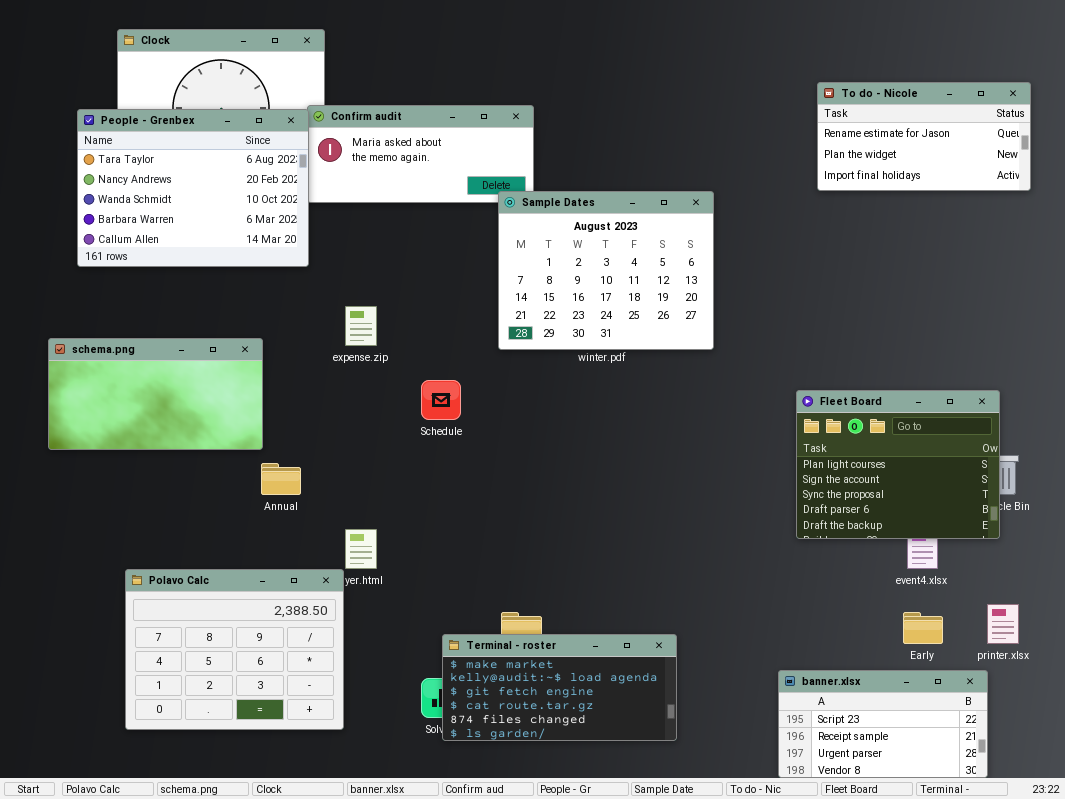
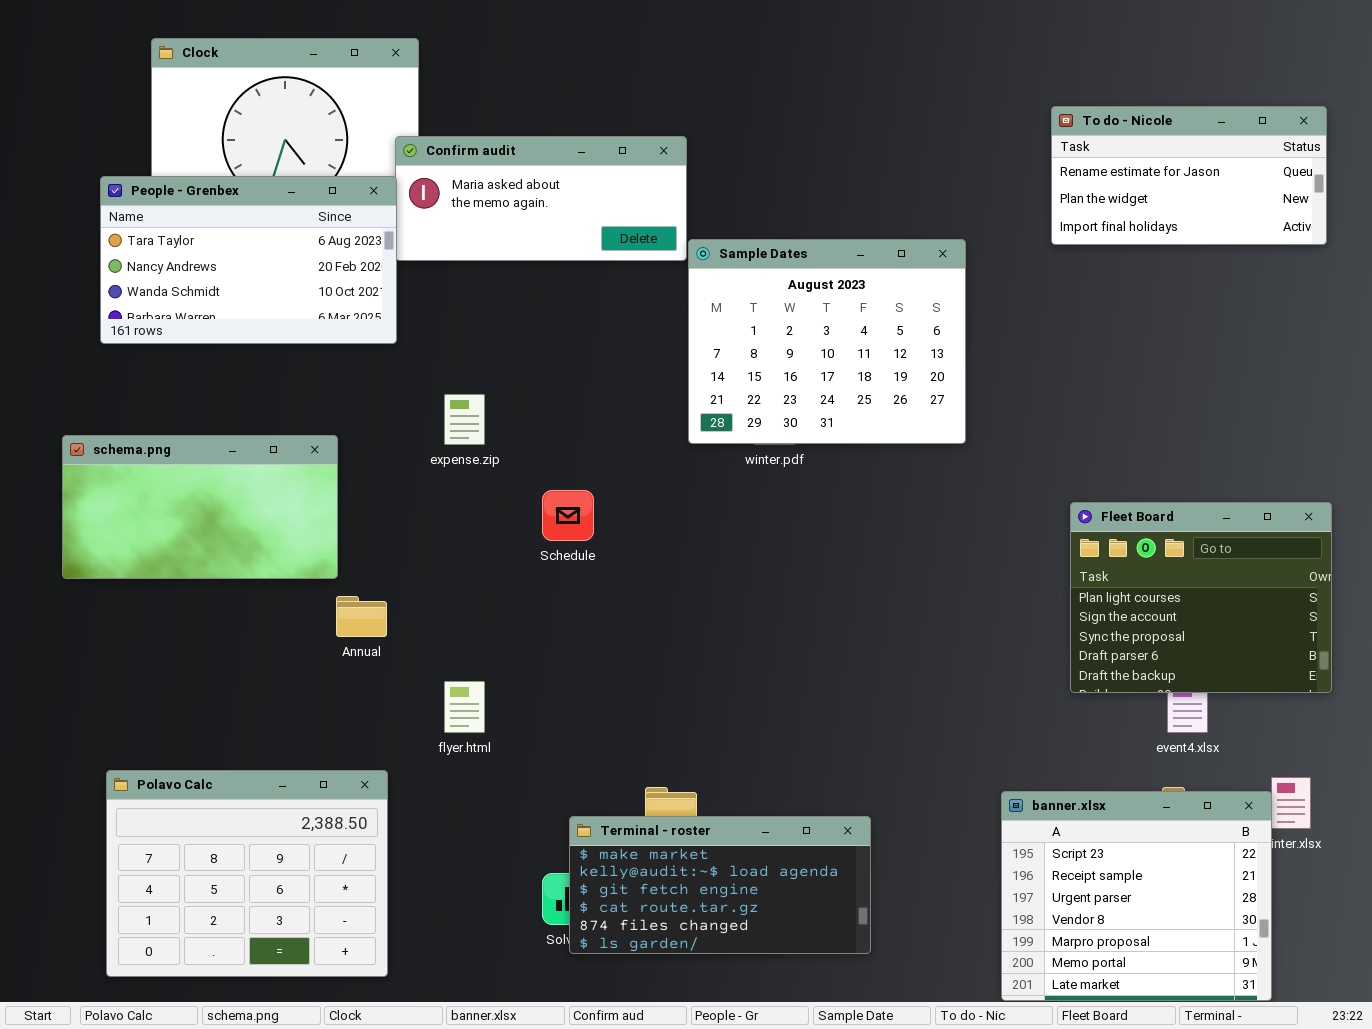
People - Grenbex: [77,109,309,267] -> [100,176,397,344], resized
Sample Dates: [498,191,714,350] -> [688,239,966,444], moved
Fleet Board: [796,390,1000,539] -> [1070,502,1332,693], moved
Polavo Calc: [125,569,344,730] -> [106,770,388,977], moved
banner.xlsx: [778,670,988,778] -> [1001,791,1272,1001], resized

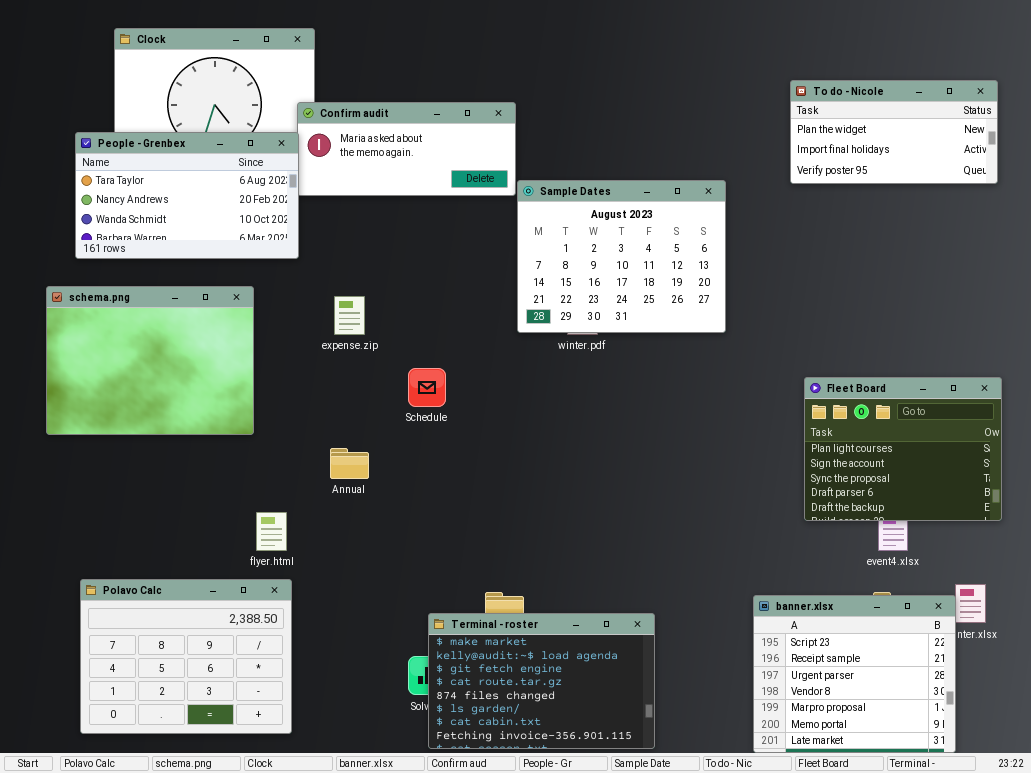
To do - Nicole: [1051,106,1327,245] -> [790,80,998,184], scrolled down 1 row
schema.png: [62,435,338,579] -> [46,286,254,435], resized
Annual: [336,596,387,637] -> [330,448,369,479], moved
flyer.html: [444,681,485,733] -> [256,512,287,551], moved
Terminal - roster: [569,816,871,954] -> [428,613,655,749], resized

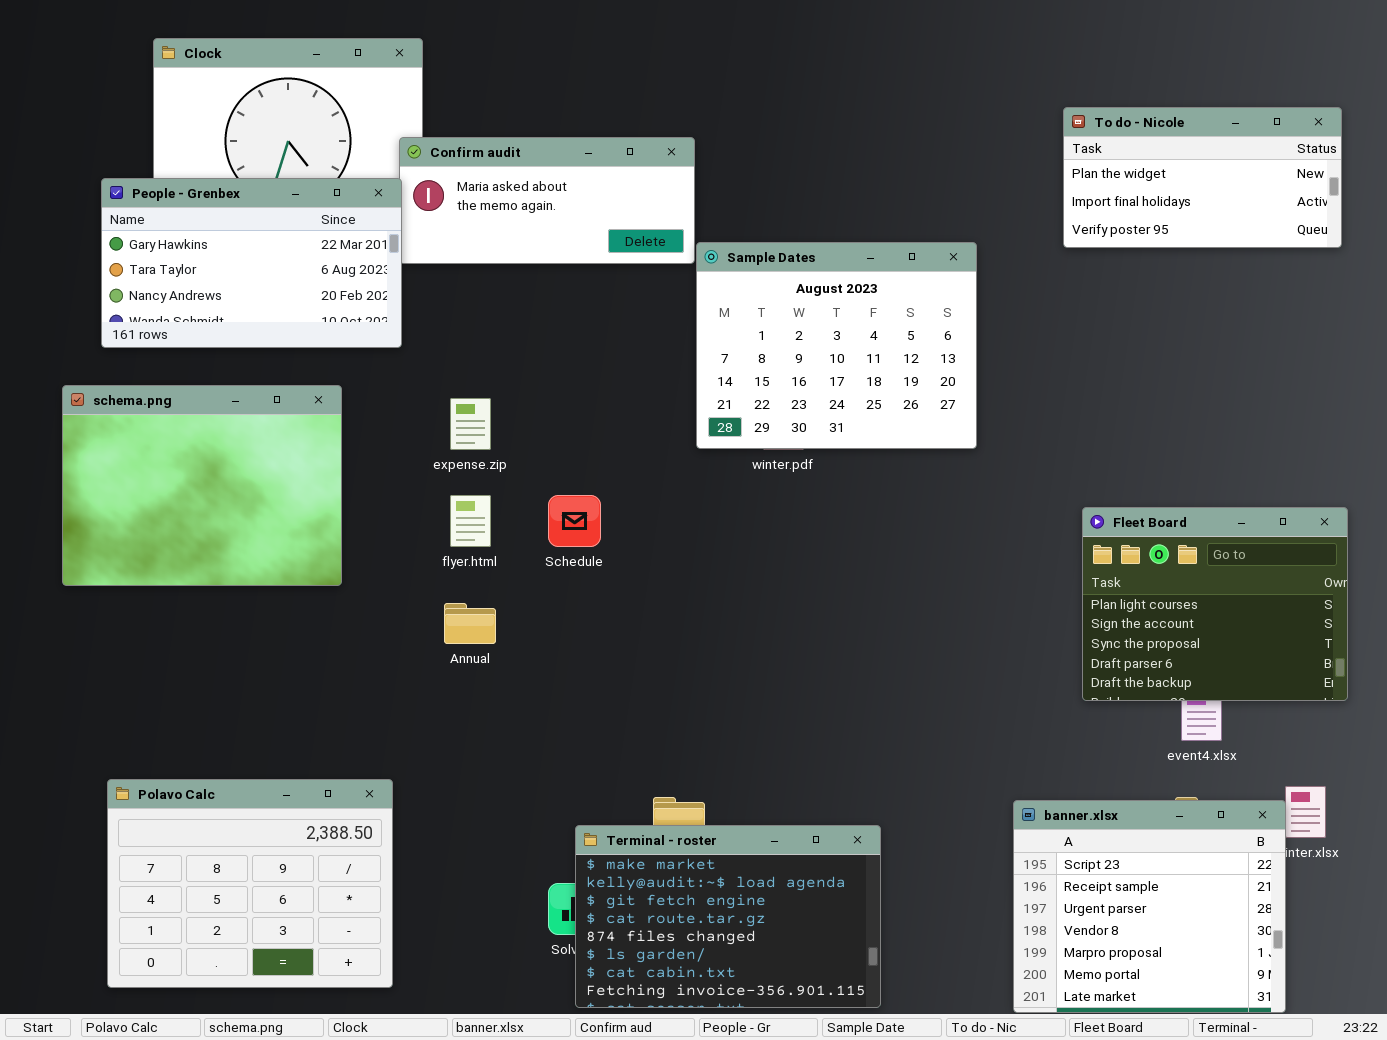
People - Grenbex: [75,132,299,259] -> [101,178,402,348], scrolled up 1 row
flyer.html: [256,512,287,551] -> [450,495,491,547], moved

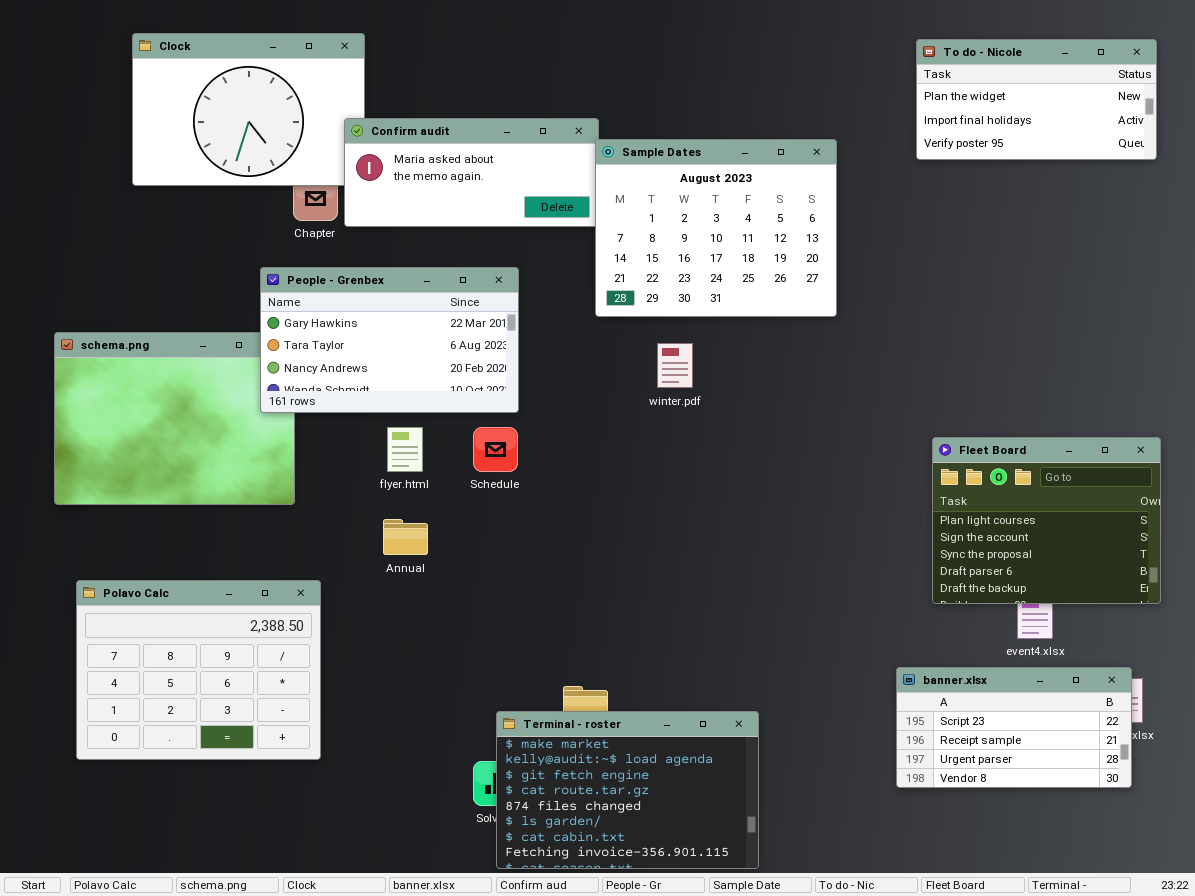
To do - Nicole: [1063,107,1342,248] -> [916,39,1157,160], moved
People - Grenbex: [101,178,402,348] -> [260,267,519,413], moved
Sample Dates: [696,242,977,449] -> [595,139,837,317], moved
Polavo Calc: [107,779,393,988] -> [76,580,321,760], moved
banner.xlsx: [1013,800,1286,1013] -> [896,667,1132,788], moved, resized

